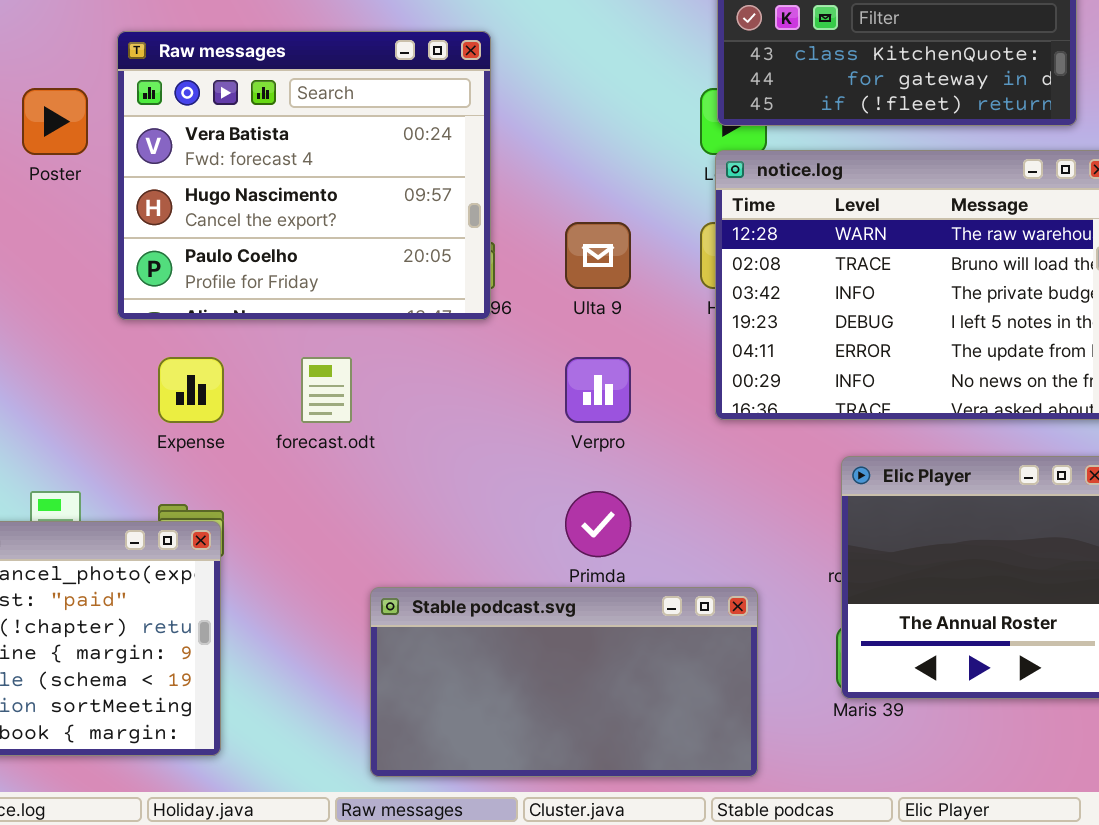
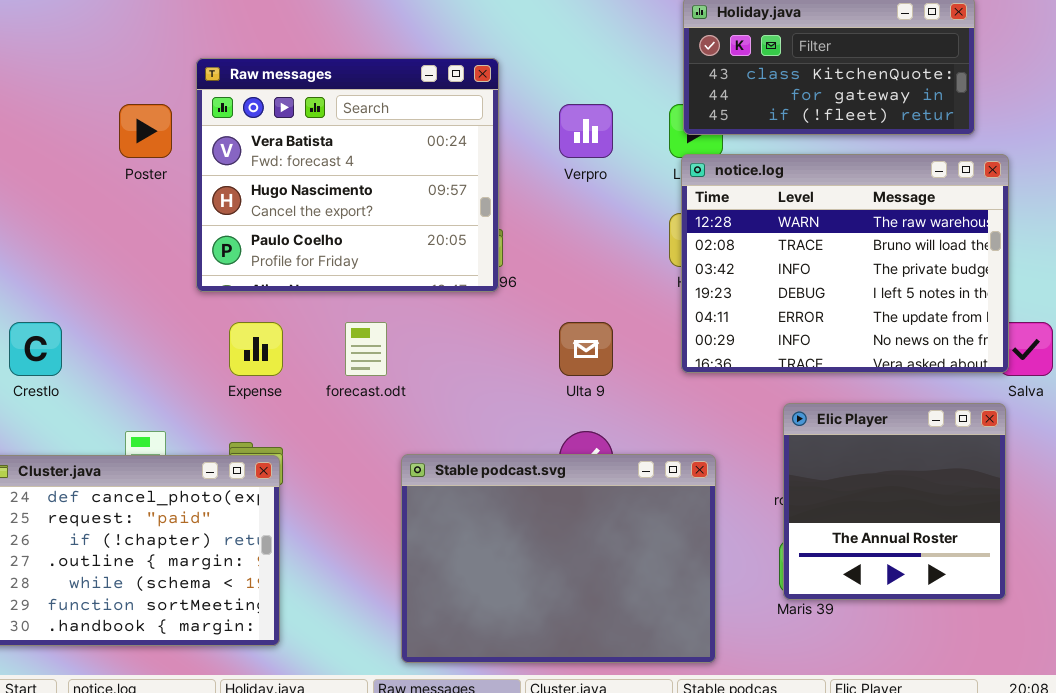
Ulta 9: [565,222,631,289] -> [559,322,613,376], moved
Verpro: [565,357,631,423] -> [559,104,613,158], moved
Stable podcast.svg: [370,587,758,777] -> [401,454,716,663], resized

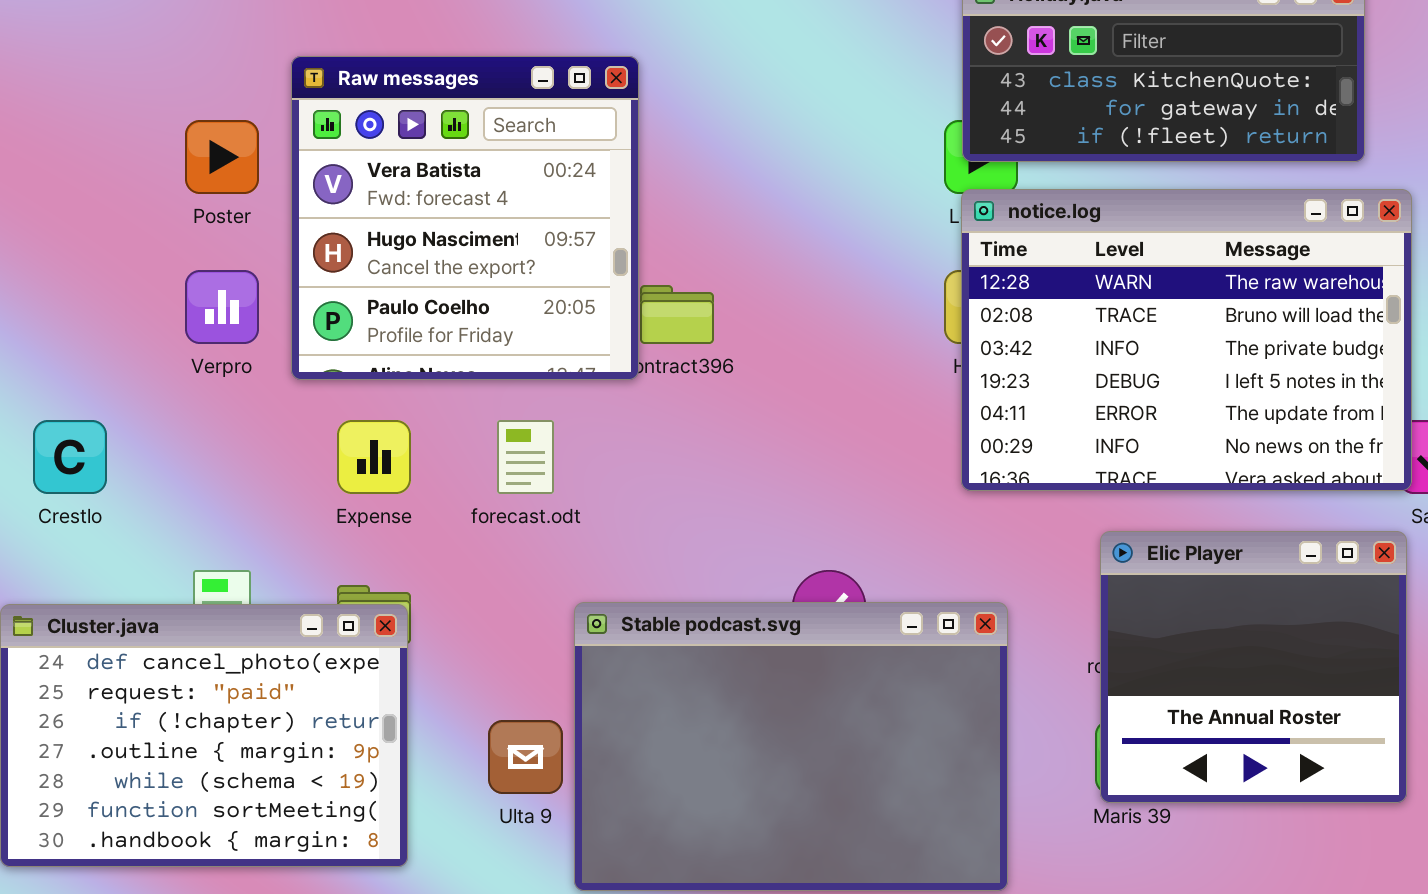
Raw messages: [196,58,499,292] -> [291,56,639,380], resized
Verpro: [559,104,613,158] -> [185,270,259,344], moved
Ulta 9: [559,322,613,376] -> [488,720,563,794], moved

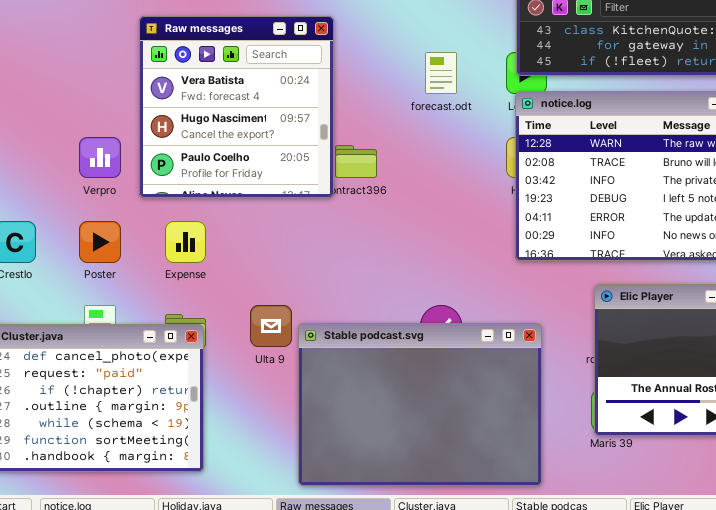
Poster: [185,120,259,194] -> [79,221,121,263], moved
forecast.odt: [497,420,554,494] -> [425,52,457,94], moved
Ulta 9: [488,720,563,794] -> [250,305,292,347], moved

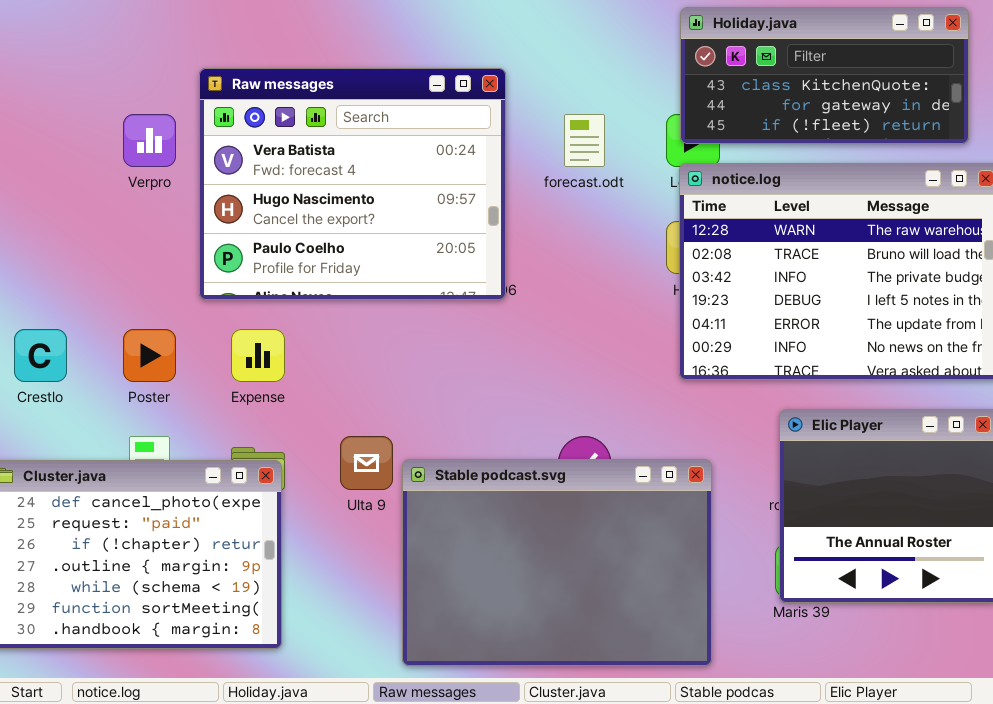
Raw messages: [139,16,334,198] -> [199,68,506,300], resized
Verpro: [79,137,121,178] -> [123,114,176,167], moved

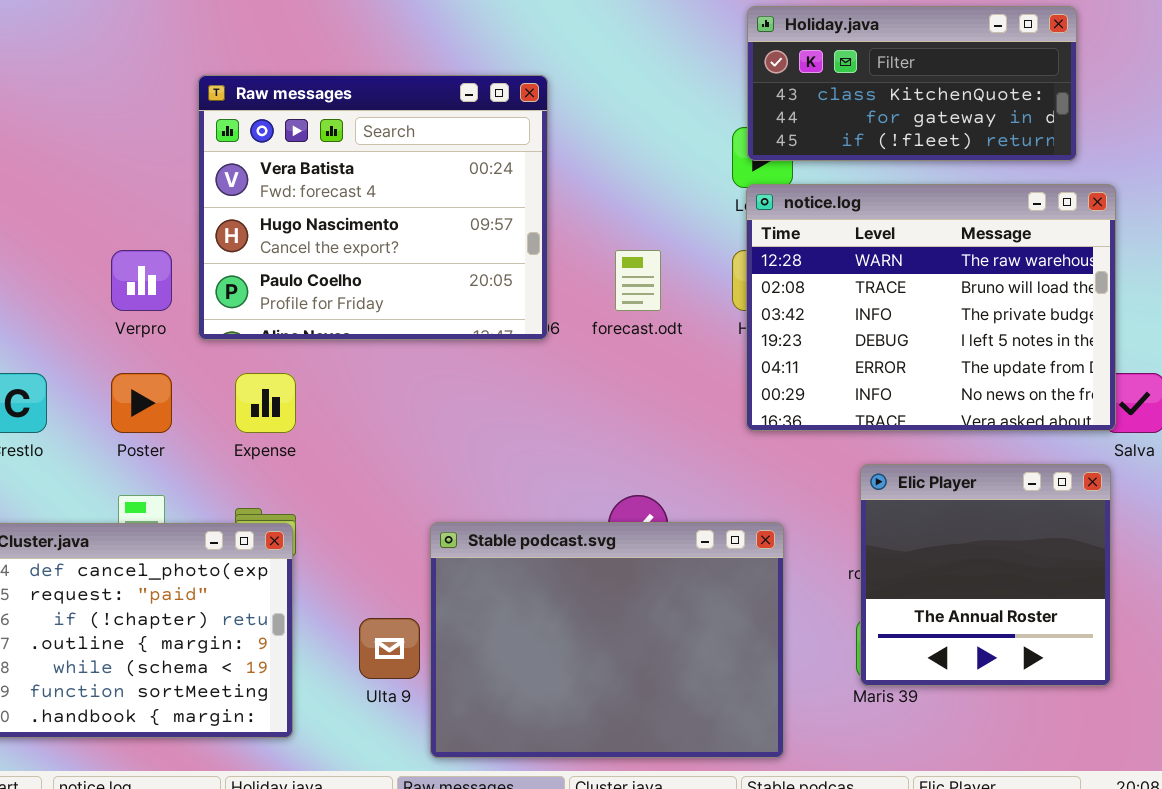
Verpro: [123,114,176,167] -> [111,250,172,311], moved
forecast.odt: [564,114,605,167] -> [615,250,661,311], moved
Ulta 9: [340,436,393,490] -> [359,618,420,679], moved

